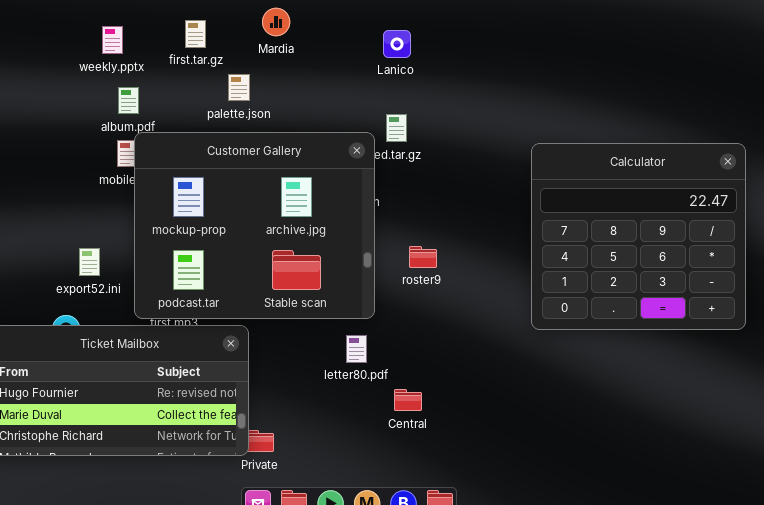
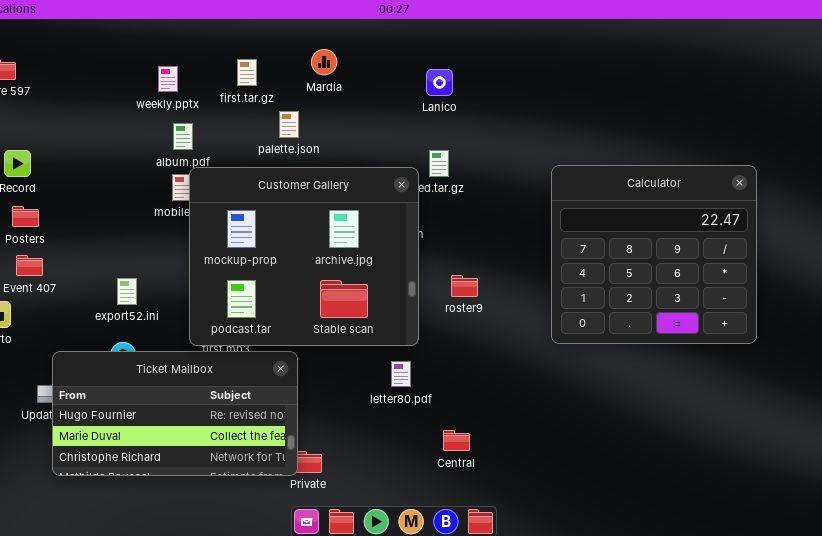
Calculator: [531,143,746,330] -> [551,165,757,344], moved
export52.ini: [79,248,100,276] -> [117,278,137,305], moved
Central: [394,389,422,411] -> [443,430,470,451], moved

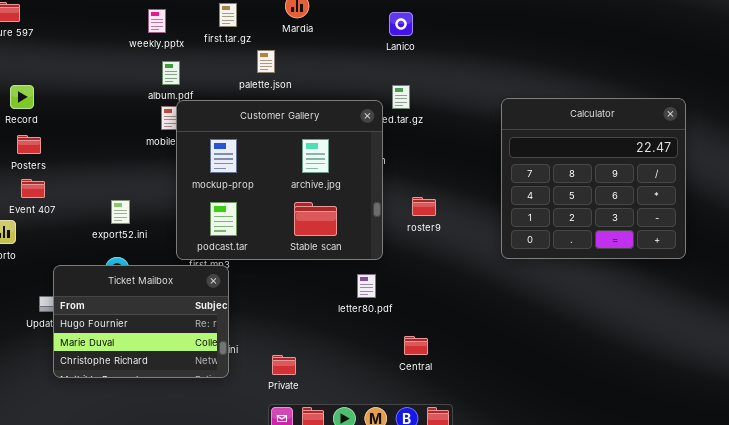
Ticket Mailbox: [52,351,298,476] -> [53,265,229,378], resized

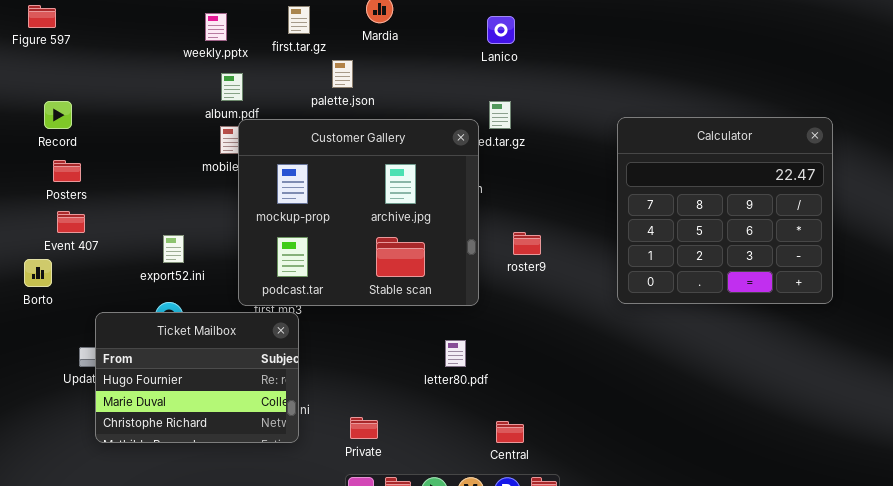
letter80.pdf: [357,274,376,298] -> [445,340,466,367], moved
Central: [404,336,428,355] -> [496,421,524,443], moved

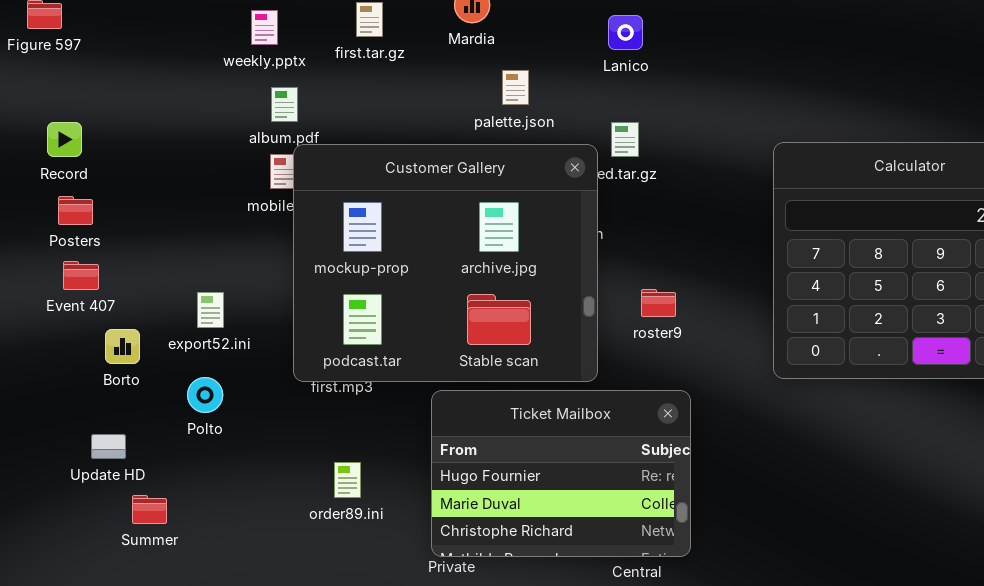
palette.json: [332,60,353,88] -> [502,70,529,105], moved
Borto: [24,259,52,287] -> [105,329,140,364], moved
Ticket Mailbox: [95,312,299,443] -> [431,390,691,557], moved

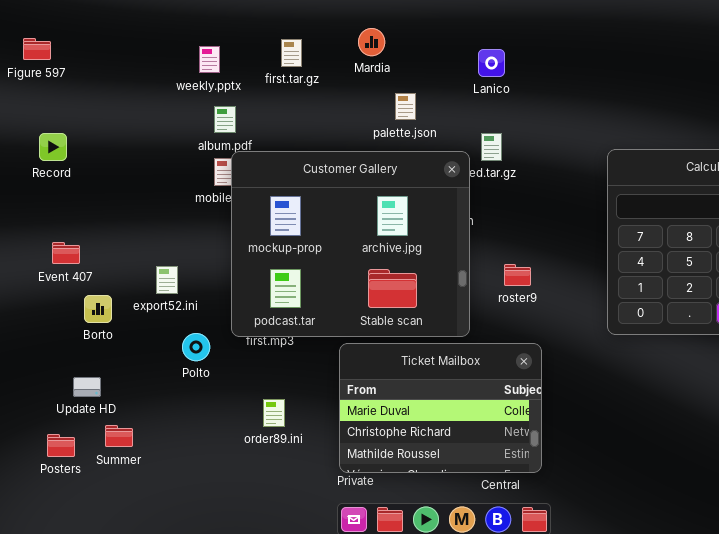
Posters: [58,196,93,225] -> [47,434,75,457], moved
Polto: [187,377,223,413] -> [182,333,210,361], moved
Ticket Mailbox: [431,390,691,557] -> [339,343,542,473], scrolled down 1 row

